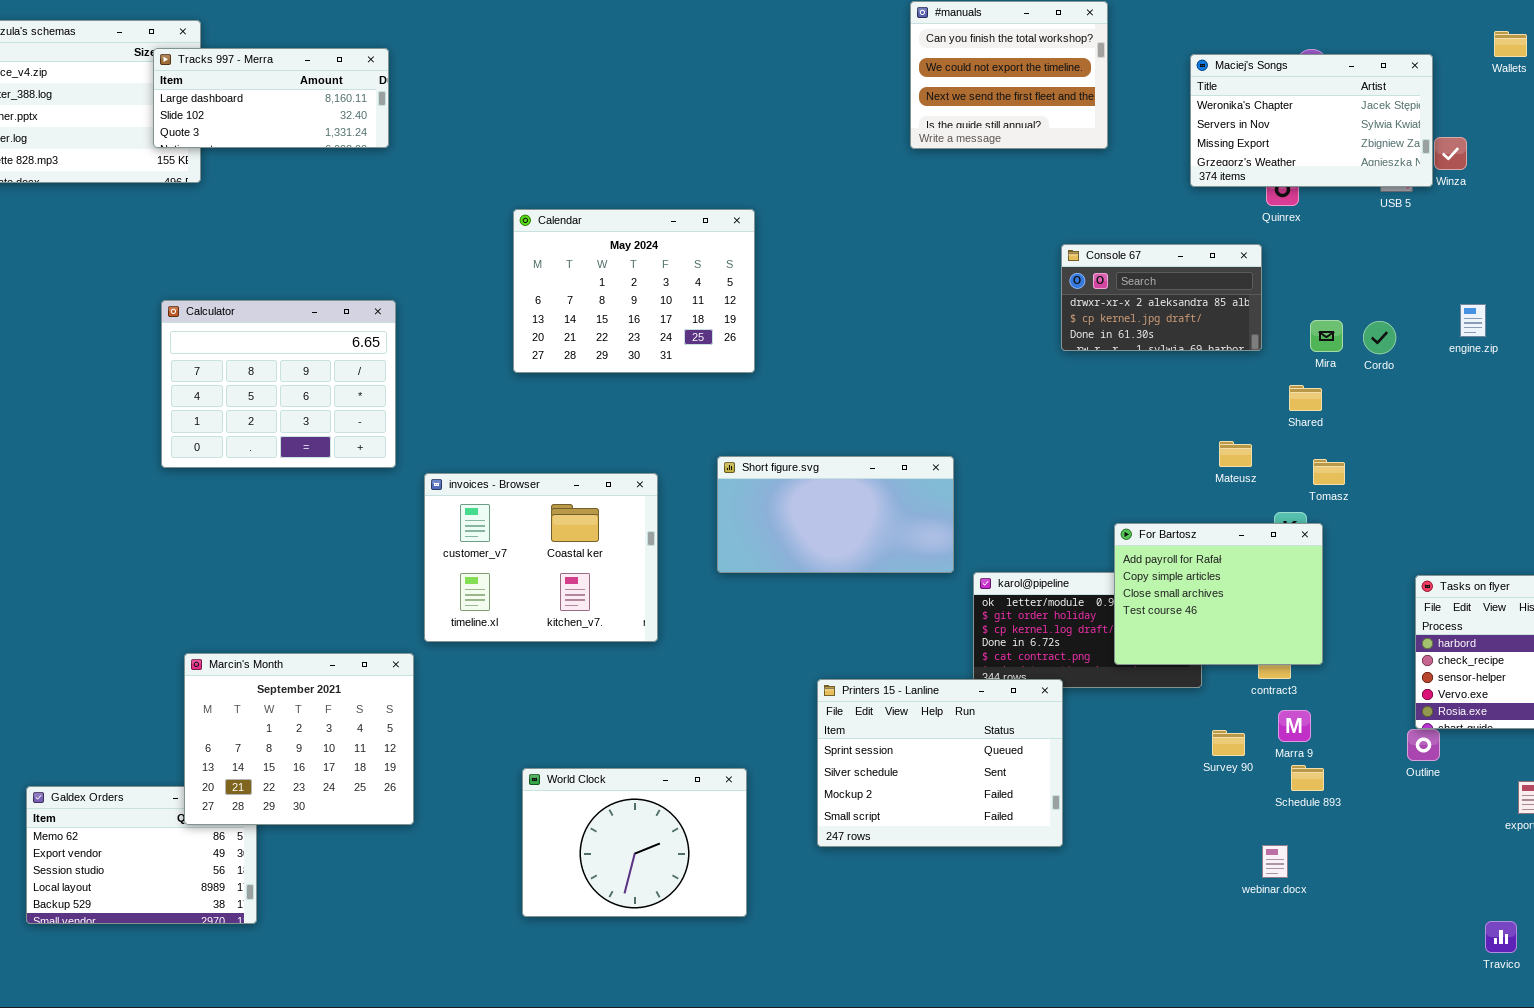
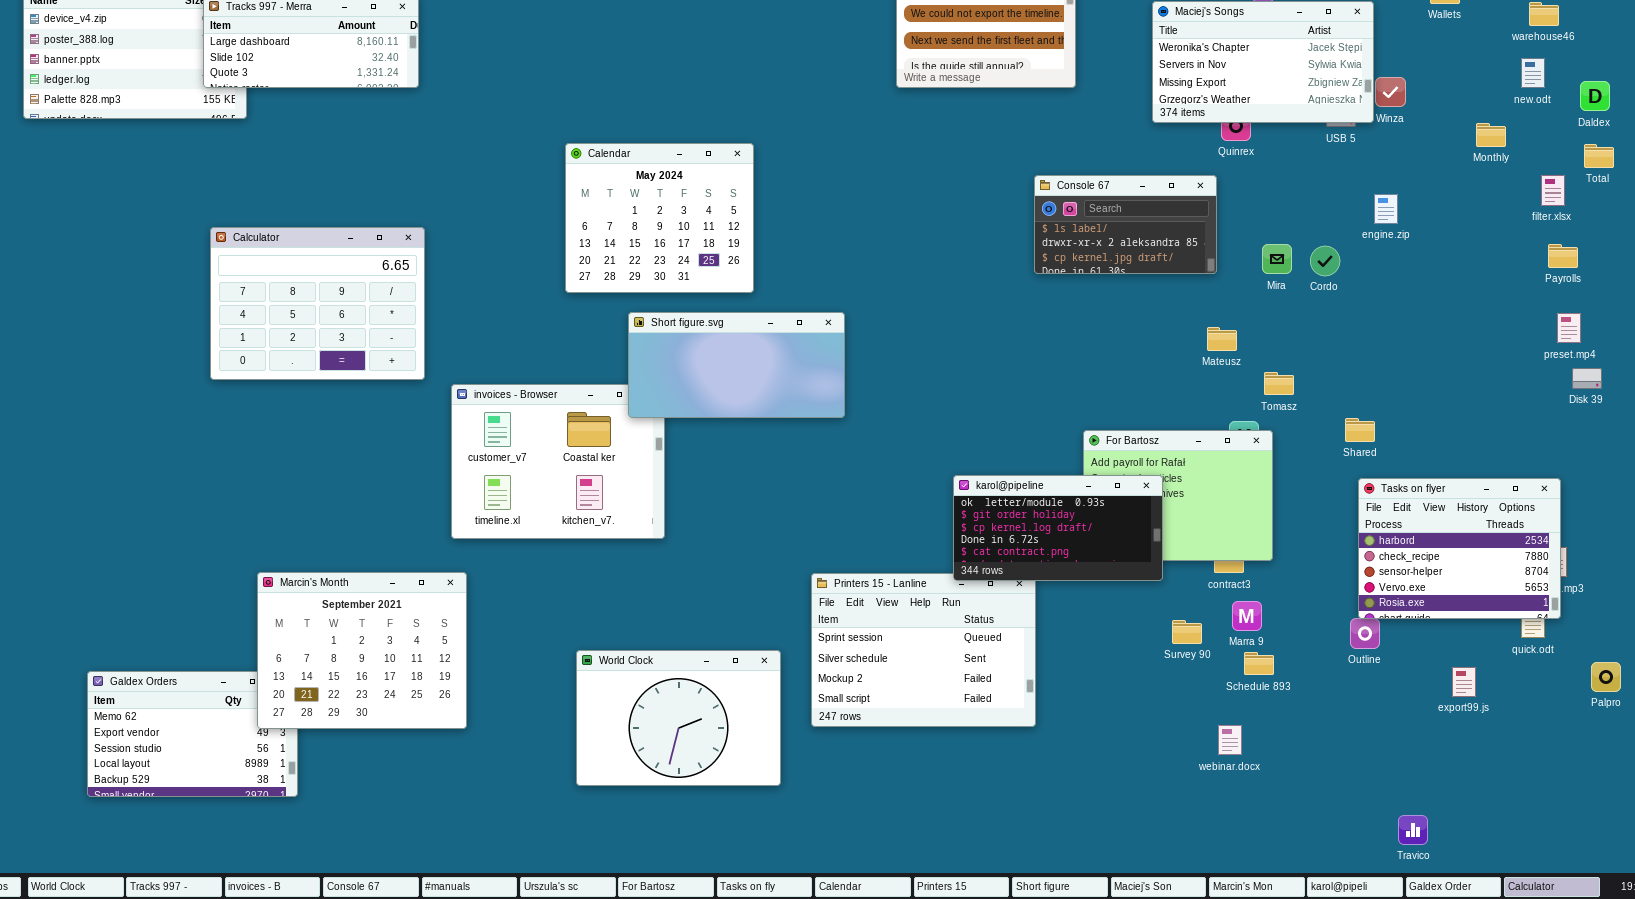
Calendar: [513,209,755,373] -> [565,143,754,293], resized
Console 67: [1061,244,1262,351] -> [1034,175,1217,274], scrolled up 1 row
engine.zip: [1460,304,1486,337] -> [1374,194,1398,224], moved
Shared: [1289,385,1322,411] -> [1345,418,1375,442], moved
Mateusz: [1219,441,1252,467] -> [1207,327,1237,351], moved
Short figure.svg: [717,456,954,573] -> [628,312,845,418], moved
karol@pipeline: [973,572,1202,688] -> [953,475,1163,581], raised
Marcin's Month: [184,653,414,825] -> [257,572,467,729], moved
World Clock: [522,768,747,917] -> [576,650,781,786], moved
Travico: [1485,921,1517,953] -> [1398,815,1428,845], moved

